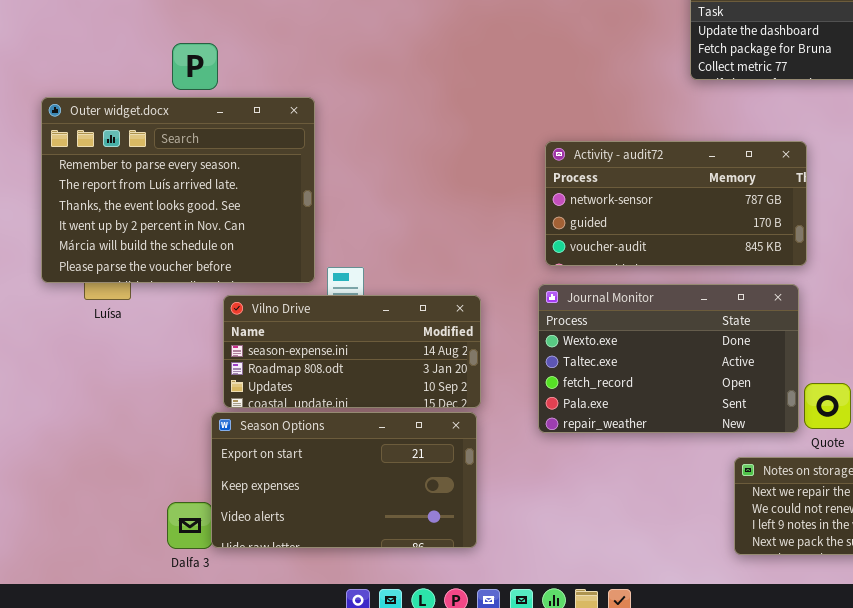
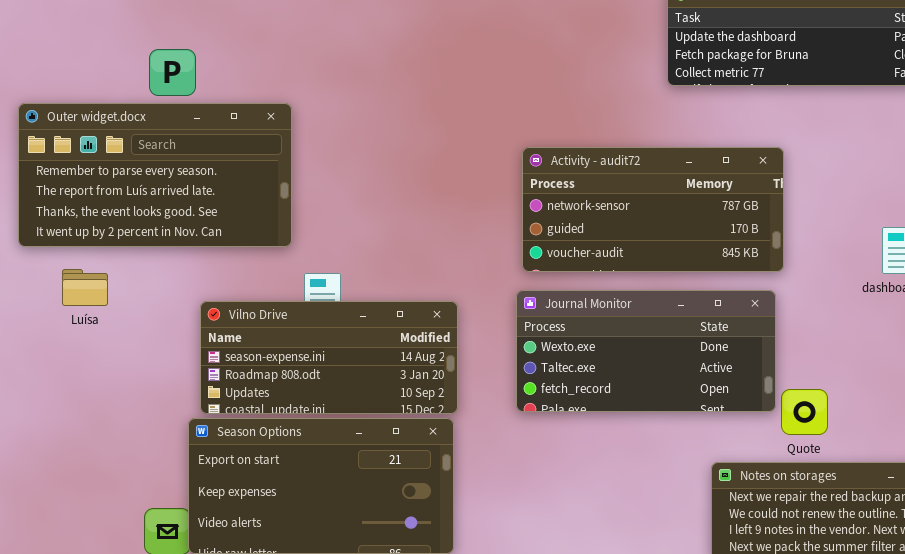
Outer widget.docx: [41,97,315,283] -> [18,103,292,247], resized
Journal Monitor: [538,284,799,433] -> [516,290,776,412], resized

